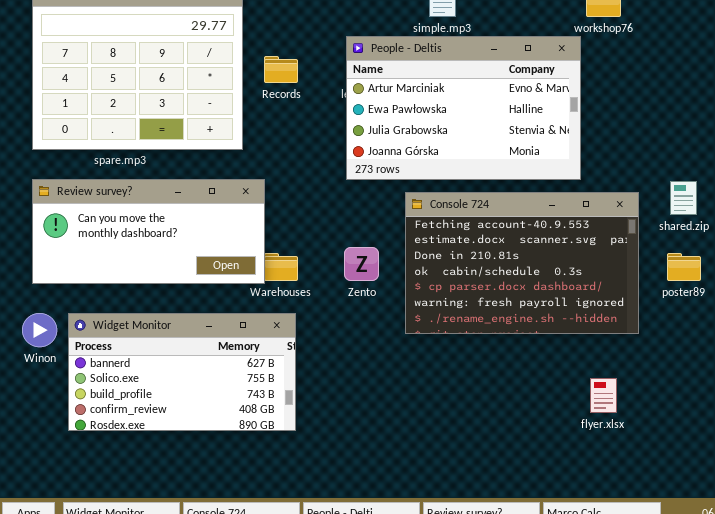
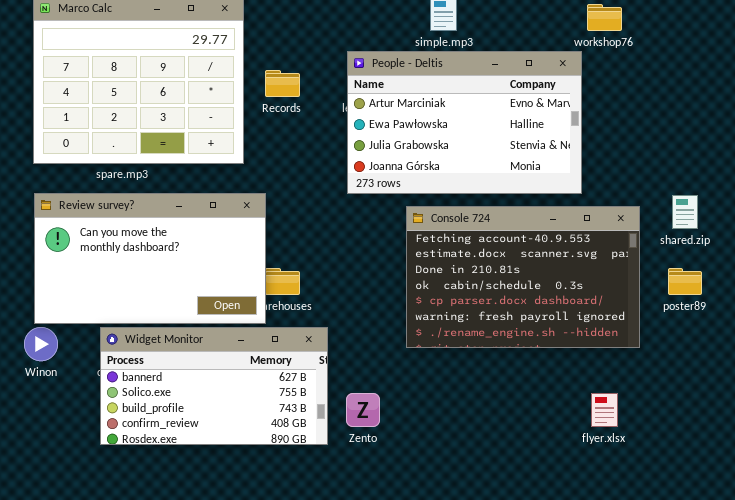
Review survey?: [32,179,265,284] -> [34,193,266,324], resized
Zento: [344,247,379,281] -> [346,393,380,427], moved
Widget Monitor: [68,313,296,431] -> [100,327,328,445], moved

